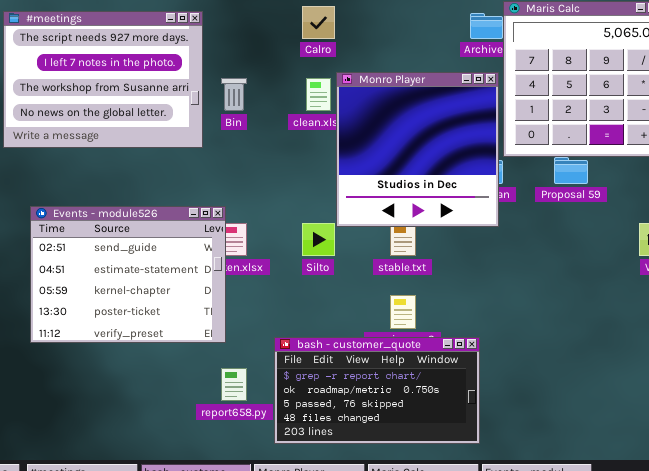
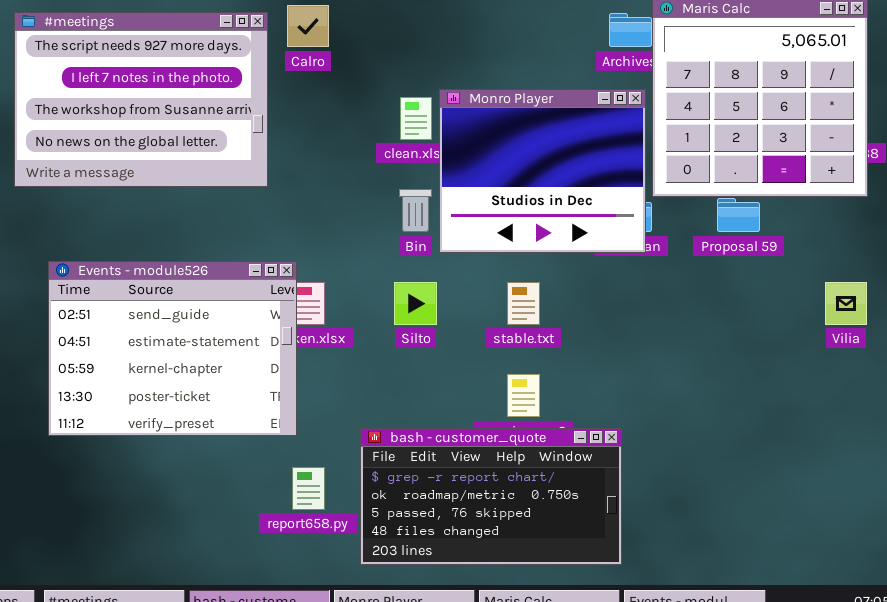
Calro: [302,6,335,39] -> [287,5,329,47], moved
Monro Player: [336,72,499,227] -> [439,89,646,253], resized
Bin: [221,78,247,111] -> [399,189,432,232], moved

